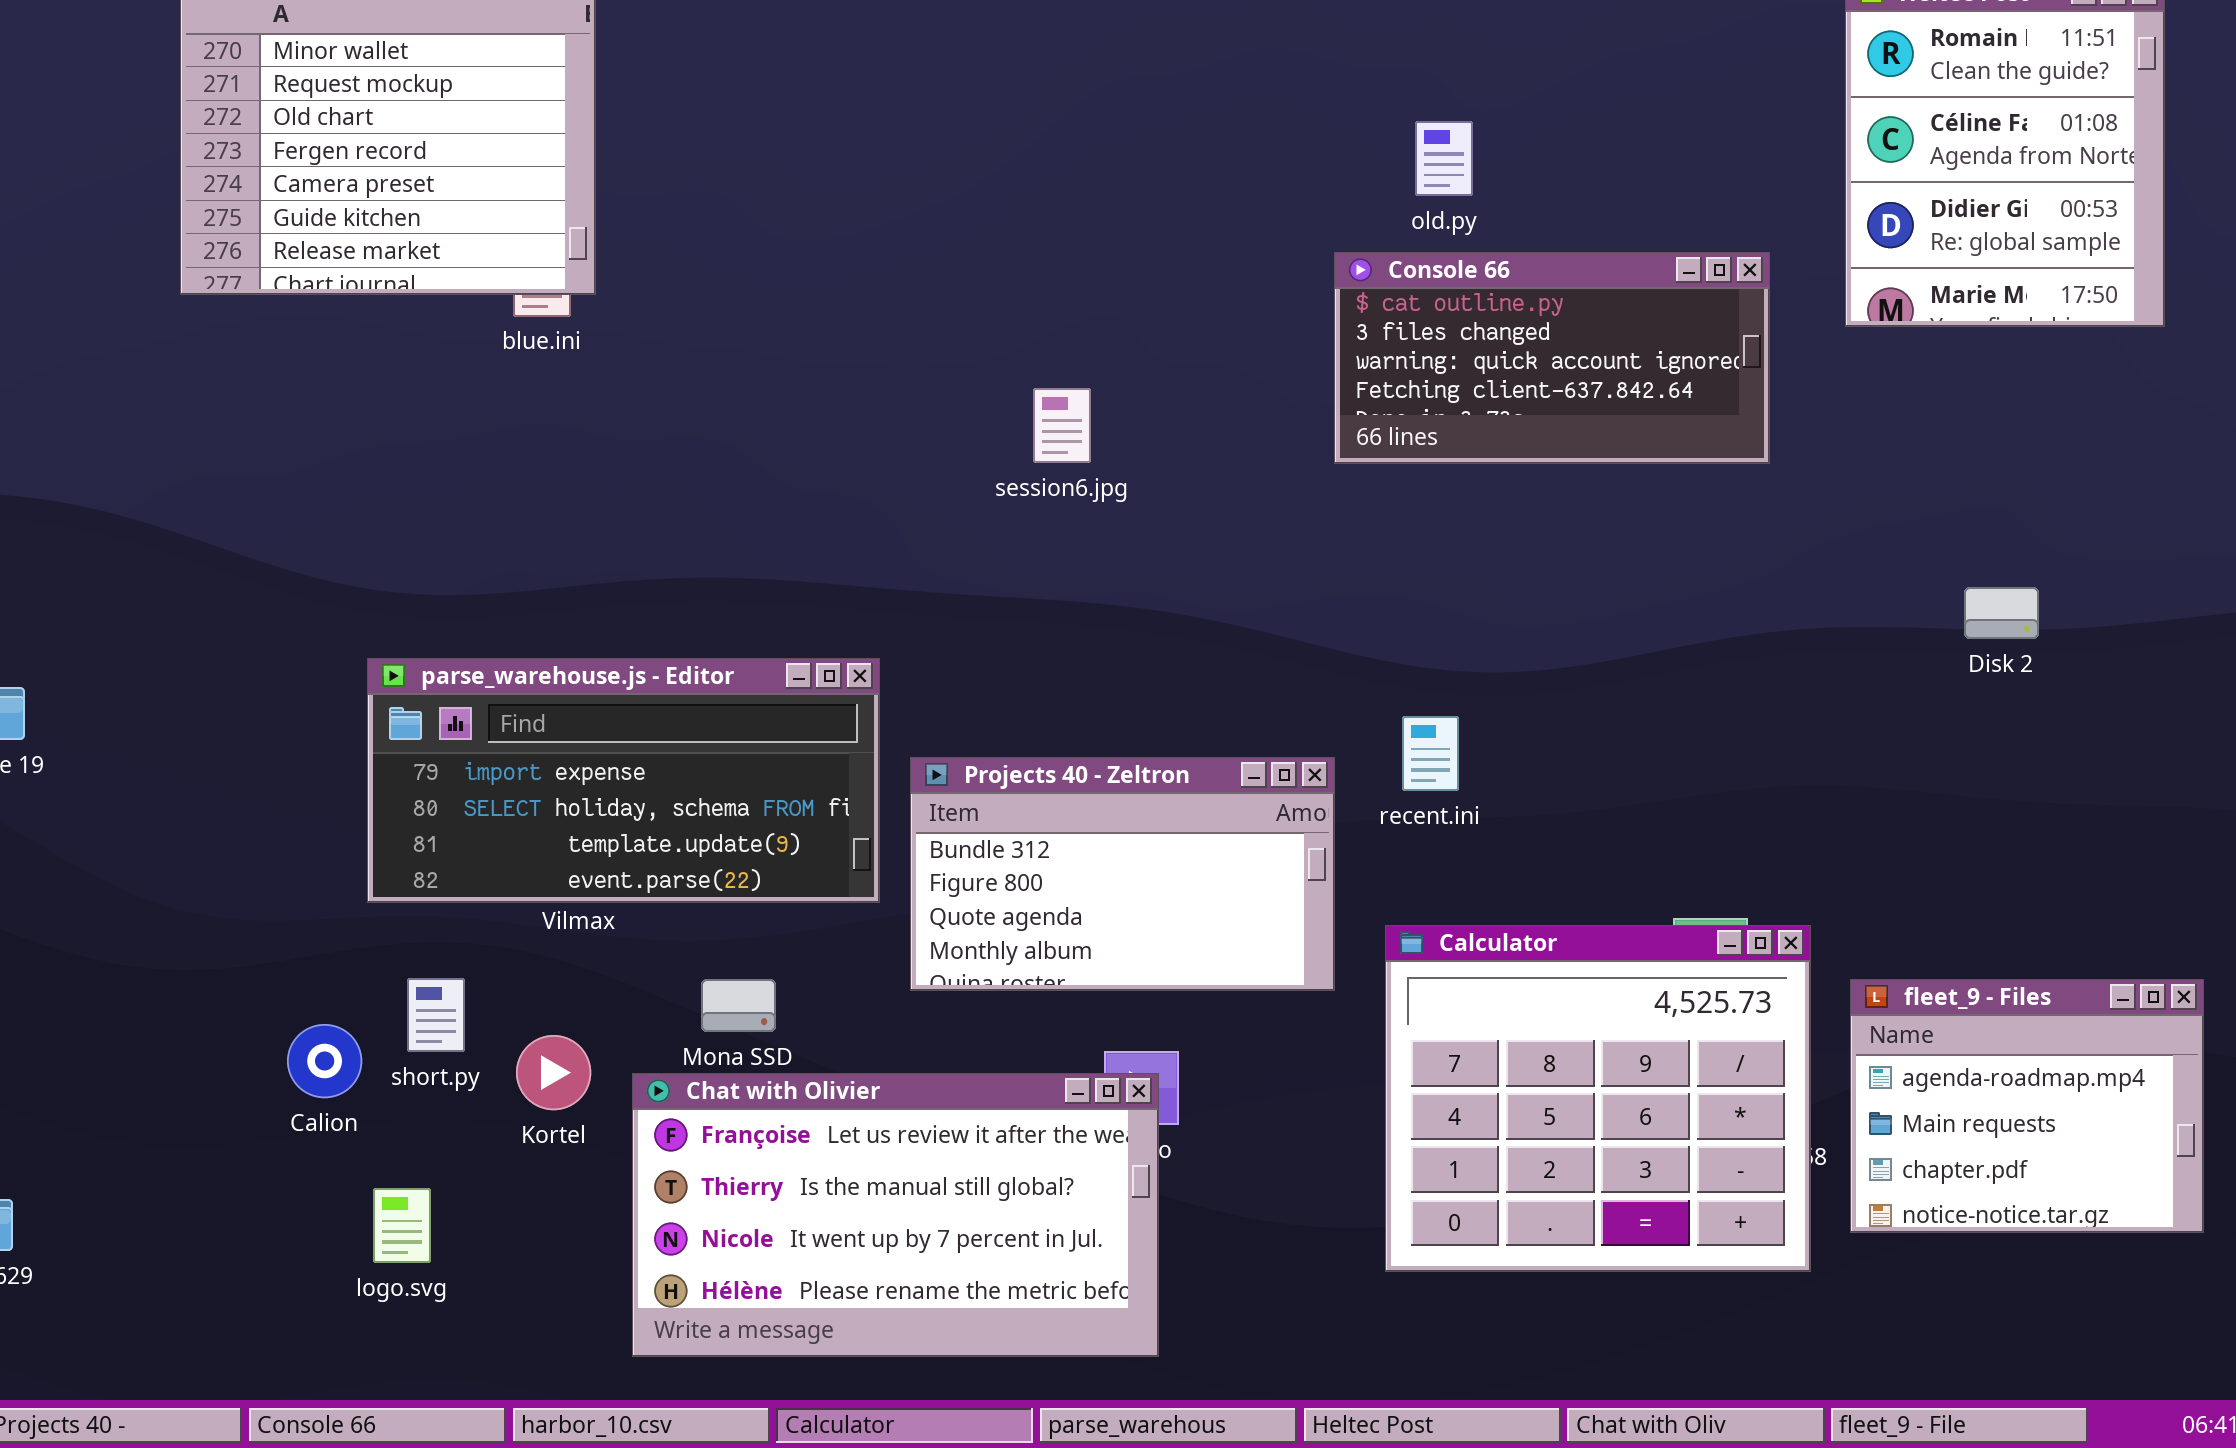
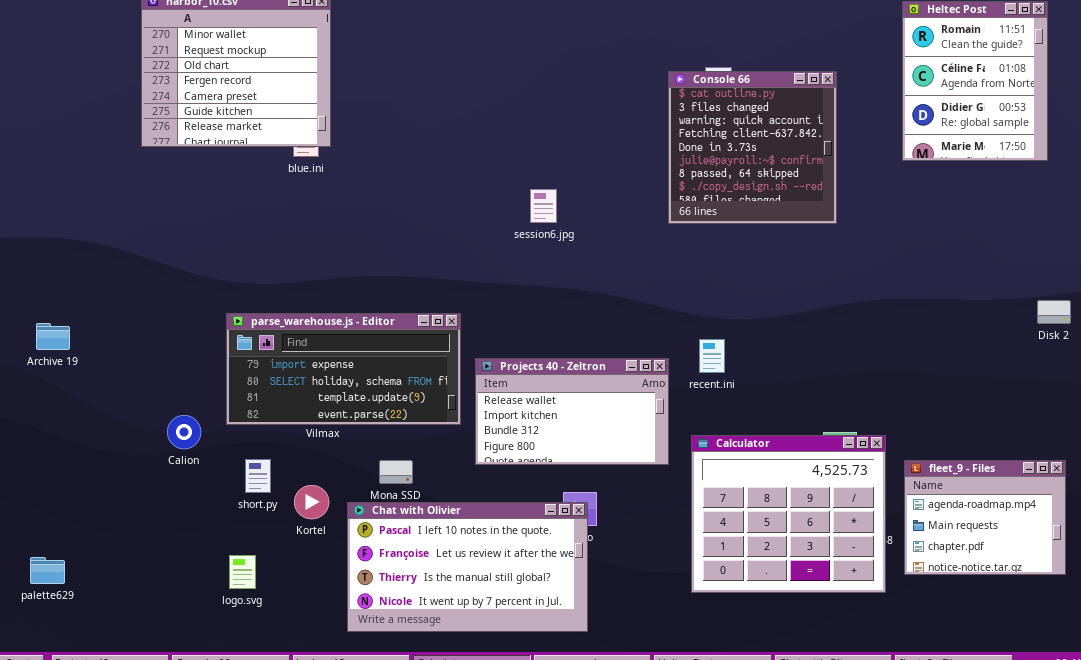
Console 66: [1334,252,1770,464] -> [668,71,837,224], resized
Disk 2: [1964,587,2039,639] -> [1037,300,1071,324], moved
Projects 40 - Zeltron: [910,757,1335,991] -> [475,358,669,465], scrolled up 2 rows
Calion: [287,1024,362,1098] -> [167,415,201,449], moved
Chat with Olivier: [632,1073,1159,1357] -> [347,502,588,632], scrolled up 1 row

